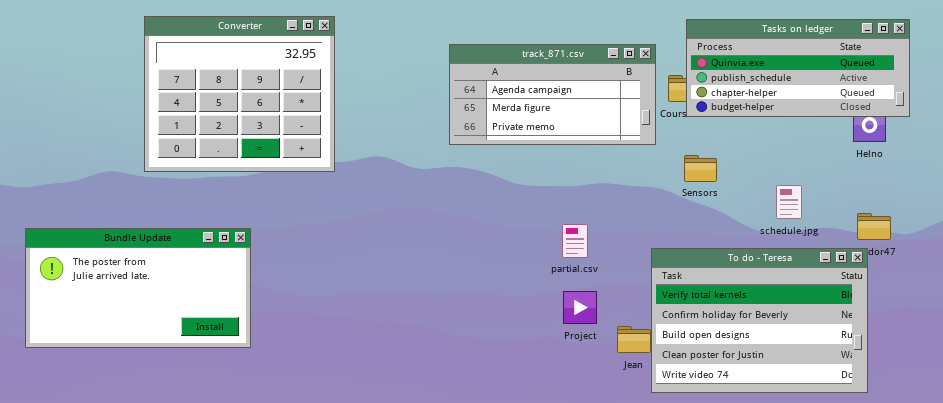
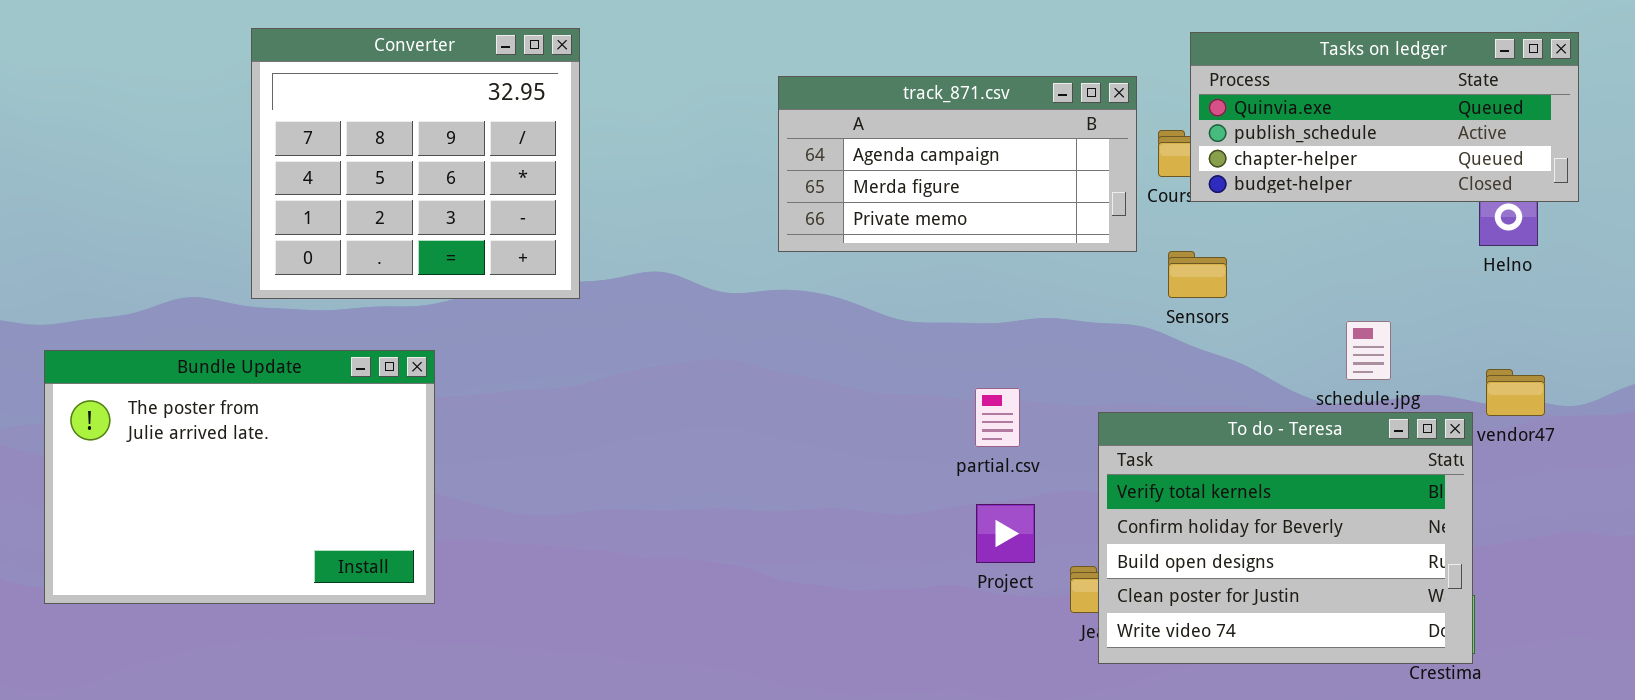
Sensors: [684,155,717,182] -> [1168,251,1227,298], moved
Bundle Update: [25,228,251,348] -> [44,350,435,604], resized
To do - Teresa: [651,248,868,393] -> [1098,412,1473,664], moved

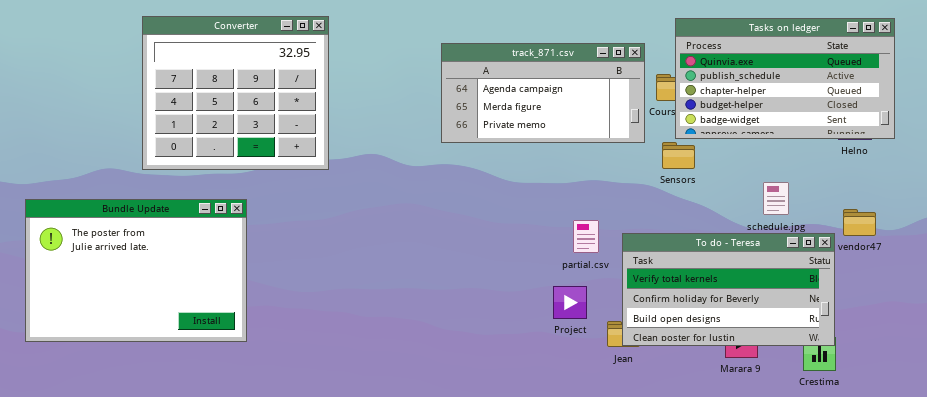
Tasks on ledger: [1190,32,1579,202] -> [675,18,895,139], resized
partial.csv: [975,388,1020,447] -> [573,220,599,253], moved
To do - Teresa: [1098,412,1473,664] -> [622,233,835,346], resized

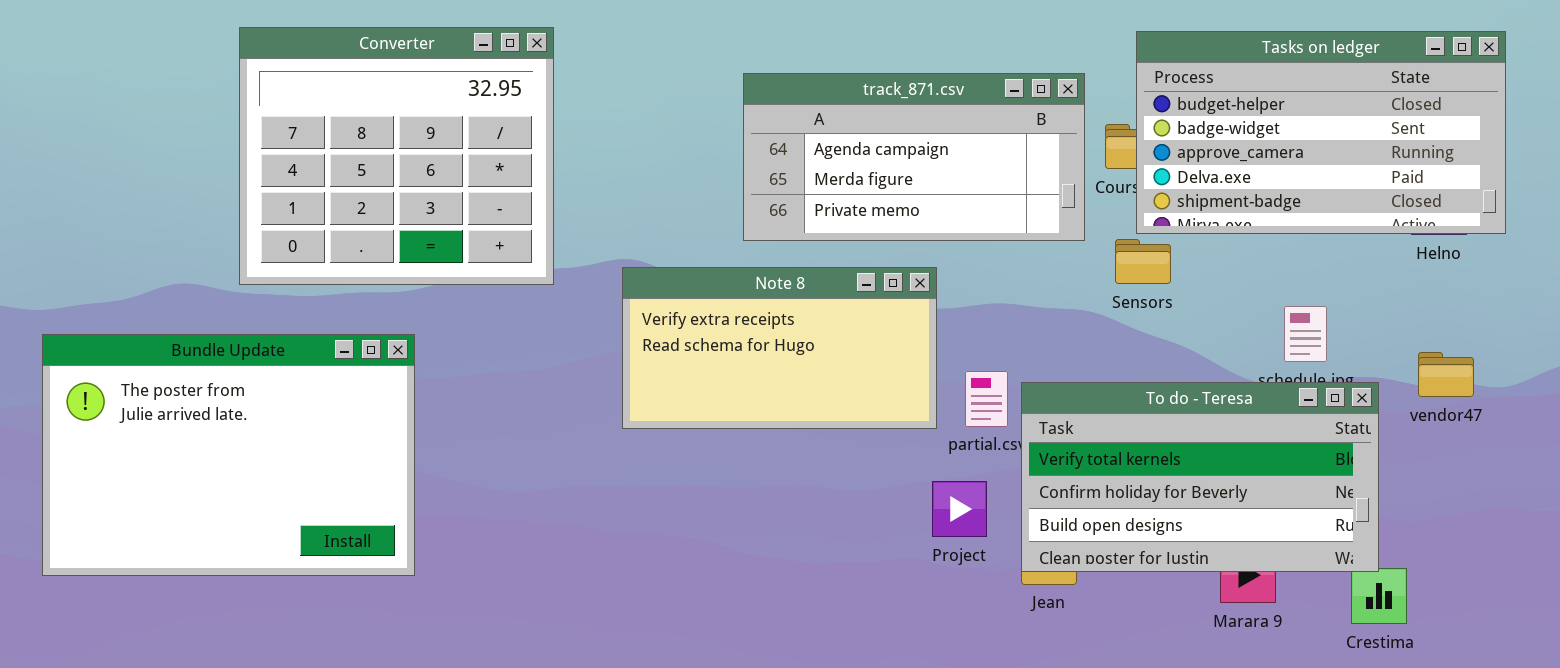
Tasks on ledger: [675,18,895,139] -> [1136,31,1506,234], scrolled down 3 rows
Note 8: none -> [622,267,937,429], opened
To do - Teresa: [622,233,835,346] -> [1021,382,1379,572], moved

